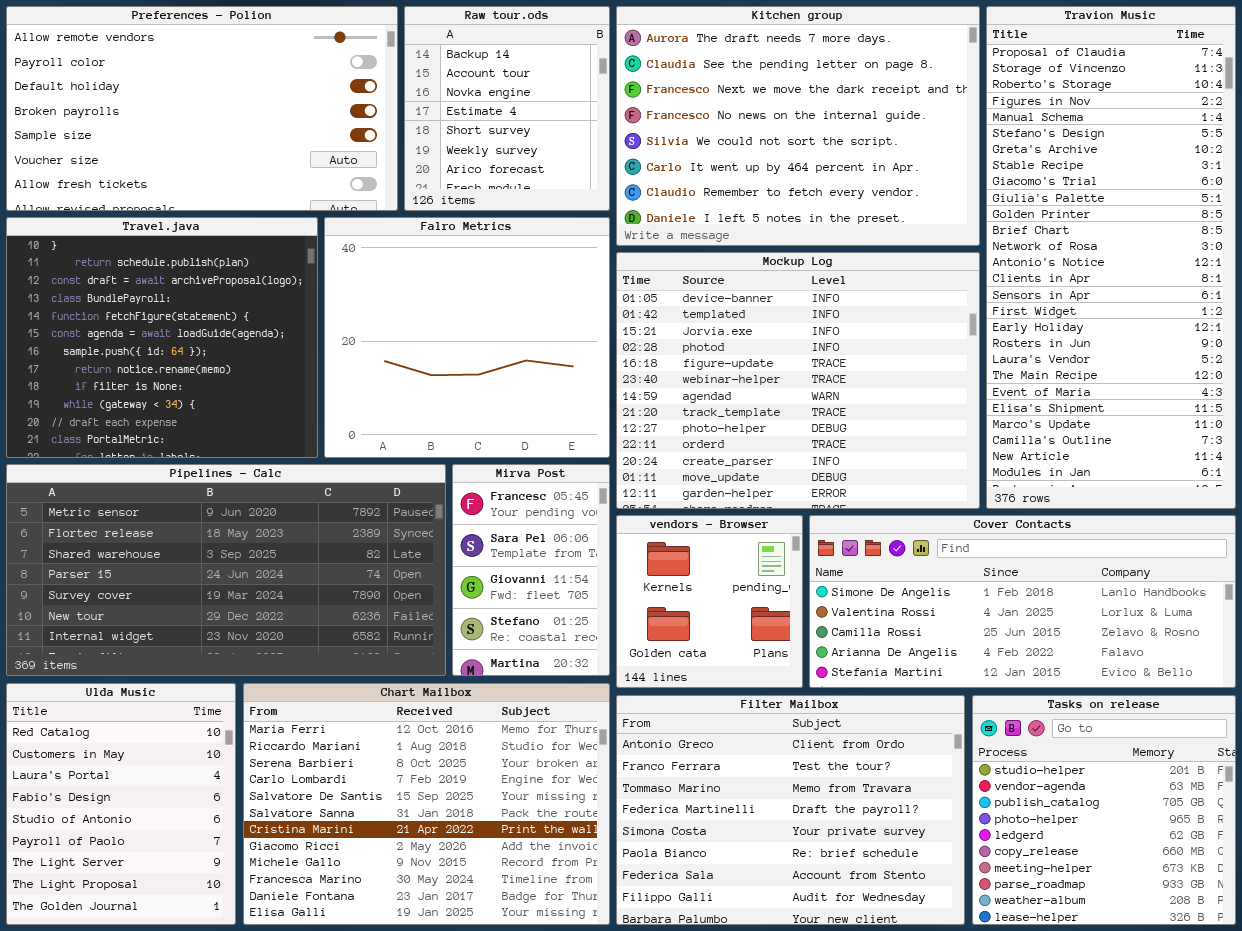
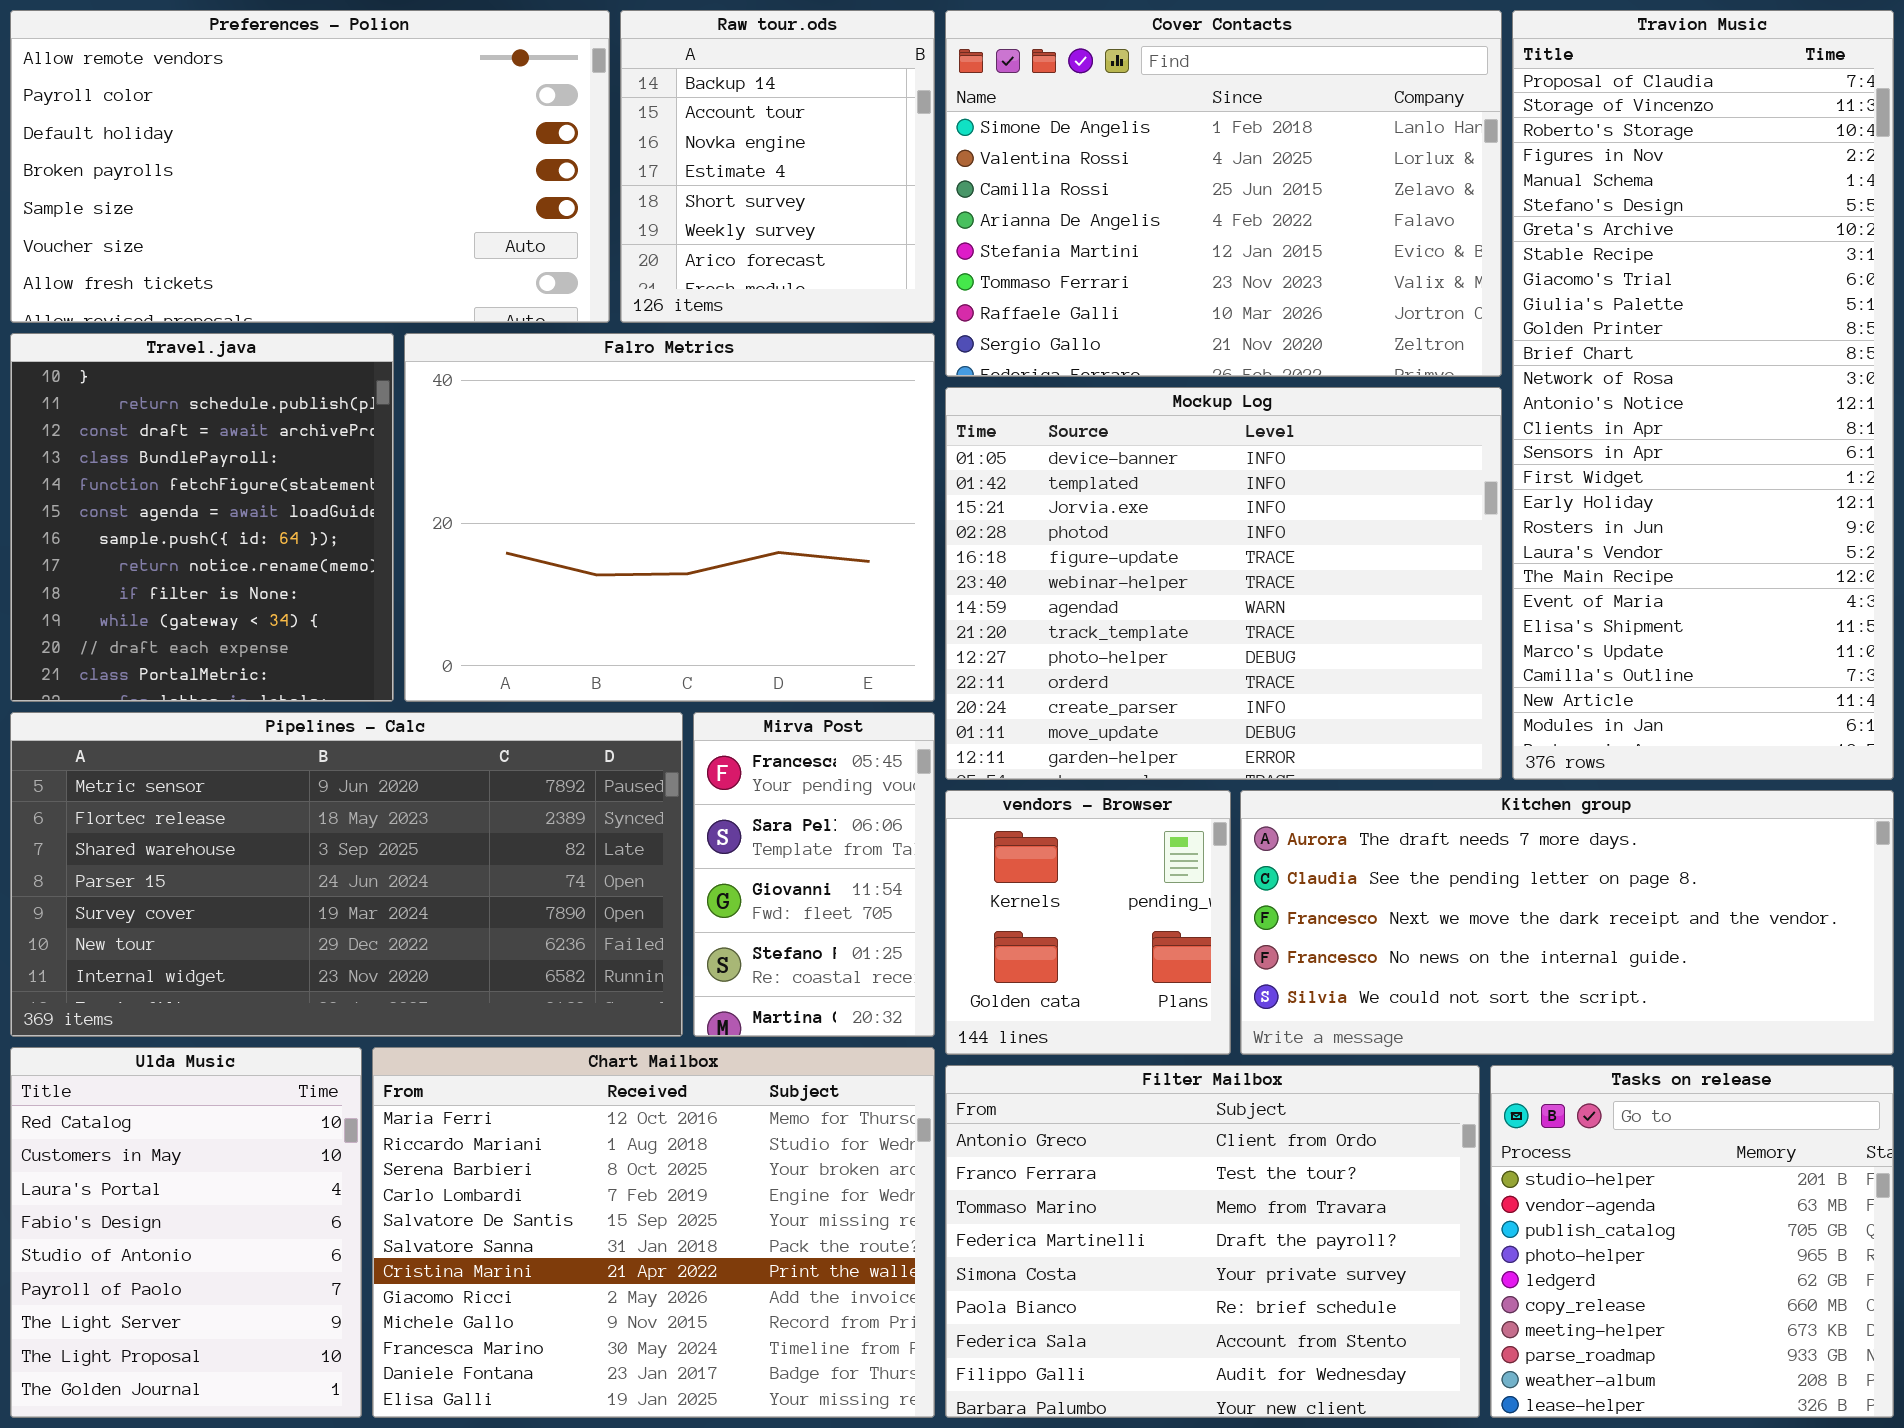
Kitchen group: [616,6,980,246] -> [1240,790,1894,1055], moved, resized
Travel.java: [6,217,318,458] -> [10,333,394,702], resized
Falro Metrics: [324,217,610,458] -> [404,333,935,702], resized
Cover Contacts: [809,515,1236,688] -> [945,10,1502,377], moved, resized

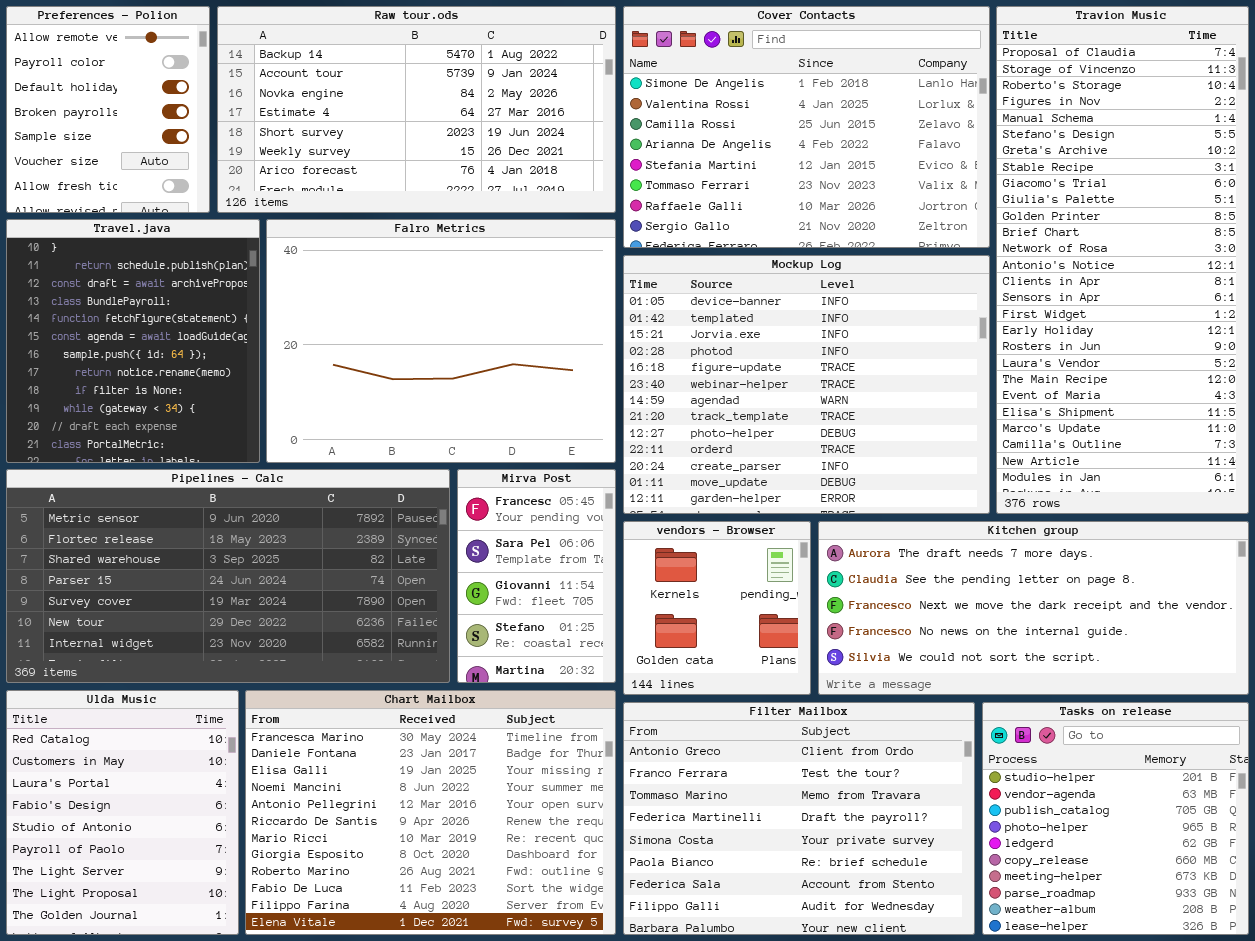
Preferences - Polion: [10,10,610,323] -> [6,6,210,213], resized
Raw tour.ods: [620,10,935,323] -> [217,6,616,213], resized
Chart Mailbox: [372,1047,935,1418] -> [245,690,616,935], scrolled down 9 rows

